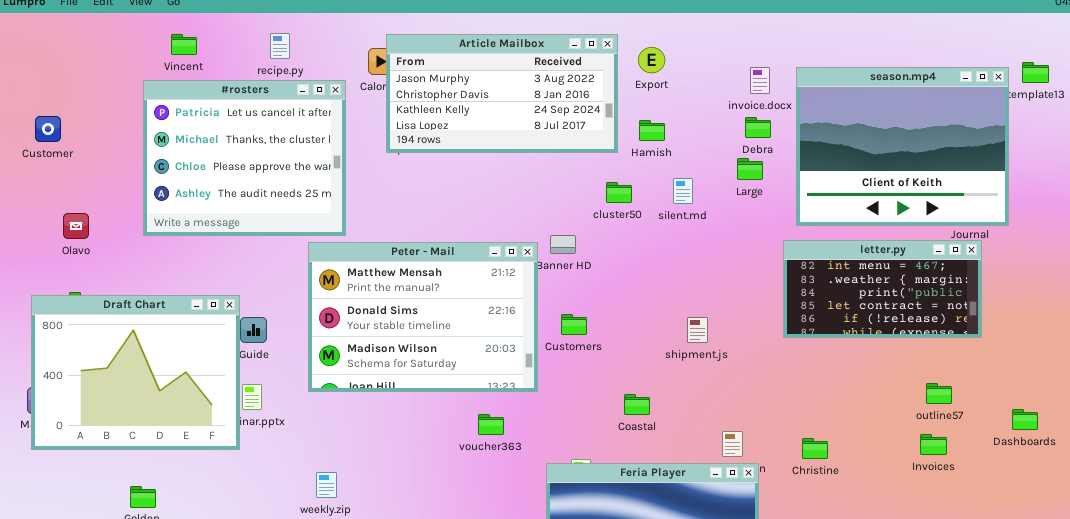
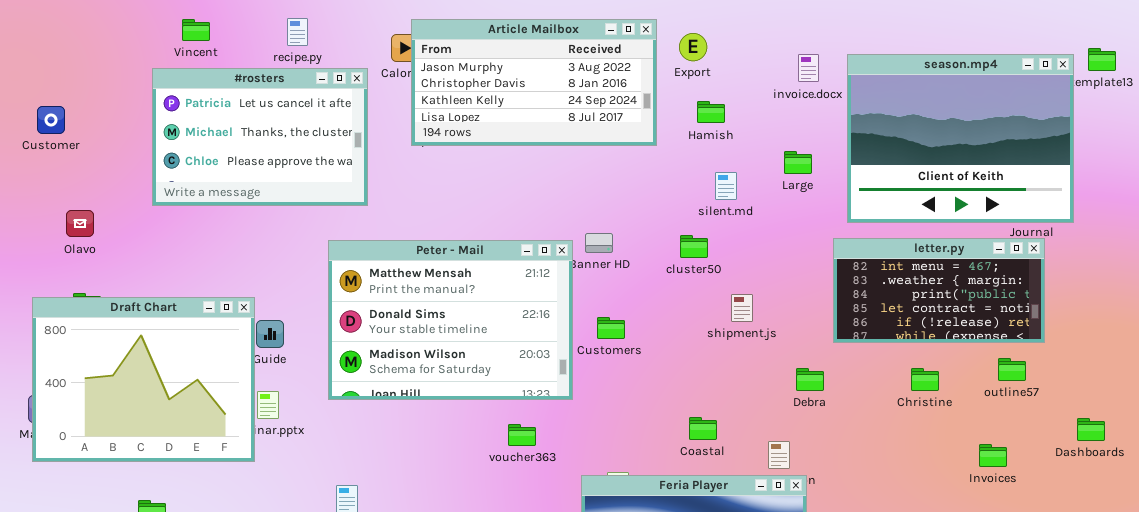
#rosters: [143,80,346,236] -> [152,68,368,206], resized
Debra: [745,117,771,138] -> [796,368,824,391], moved
Hamish: [639,120,665,141] -> [697,101,725,123], moved
cluster50: [606,182,632,203] -> [680,235,708,258], moved
shipment.js: [687,317,708,343] -> [731,294,753,322], moved
outline57: [926,383,952,404] -> [998,358,1026,381], moved
Coastal: [624,394,650,415] -> [689,417,717,440], moved
Christine: [802,438,828,459] -> [911,368,939,391], moved

